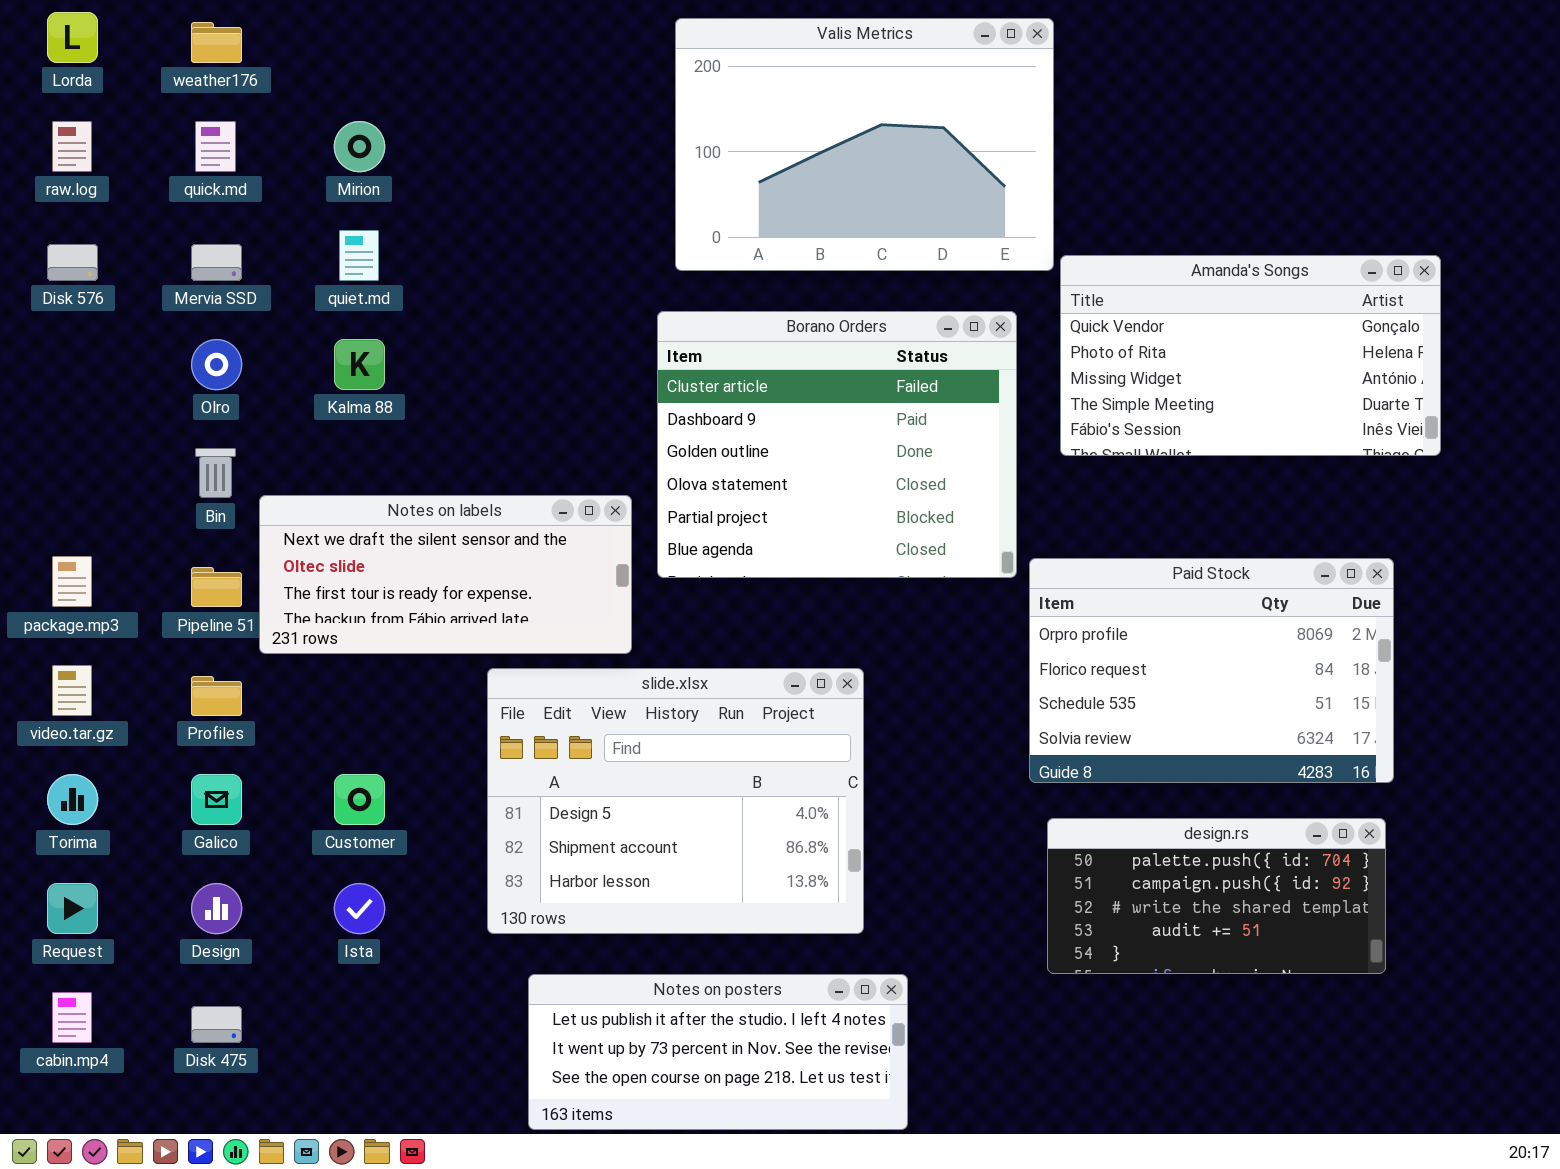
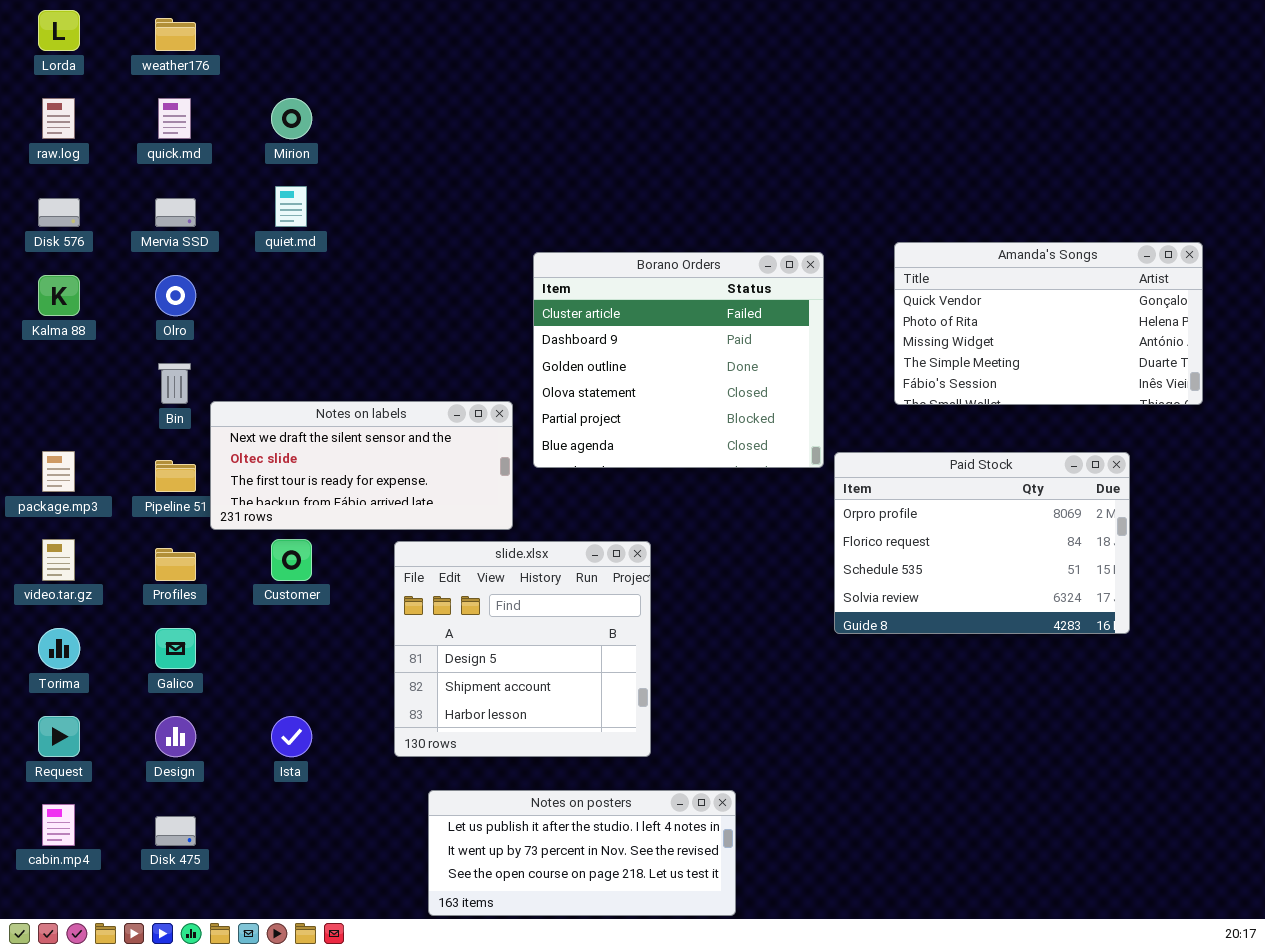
Valis Metrics: [675,18,1054,271] -> none, closed
Amanda's Songs: [1060,255,1441,456] -> [894,242,1203,405], moved
Kalma 88: [334,339,385,390] -> [38,275,80,316], moved
slide.xlsx: [487,668,864,934] -> [394,541,651,757], resized
Customer: [334,774,385,825] -> [271,539,312,581], moved
design.rs: [1047,818,1386,974] -> none, closed

